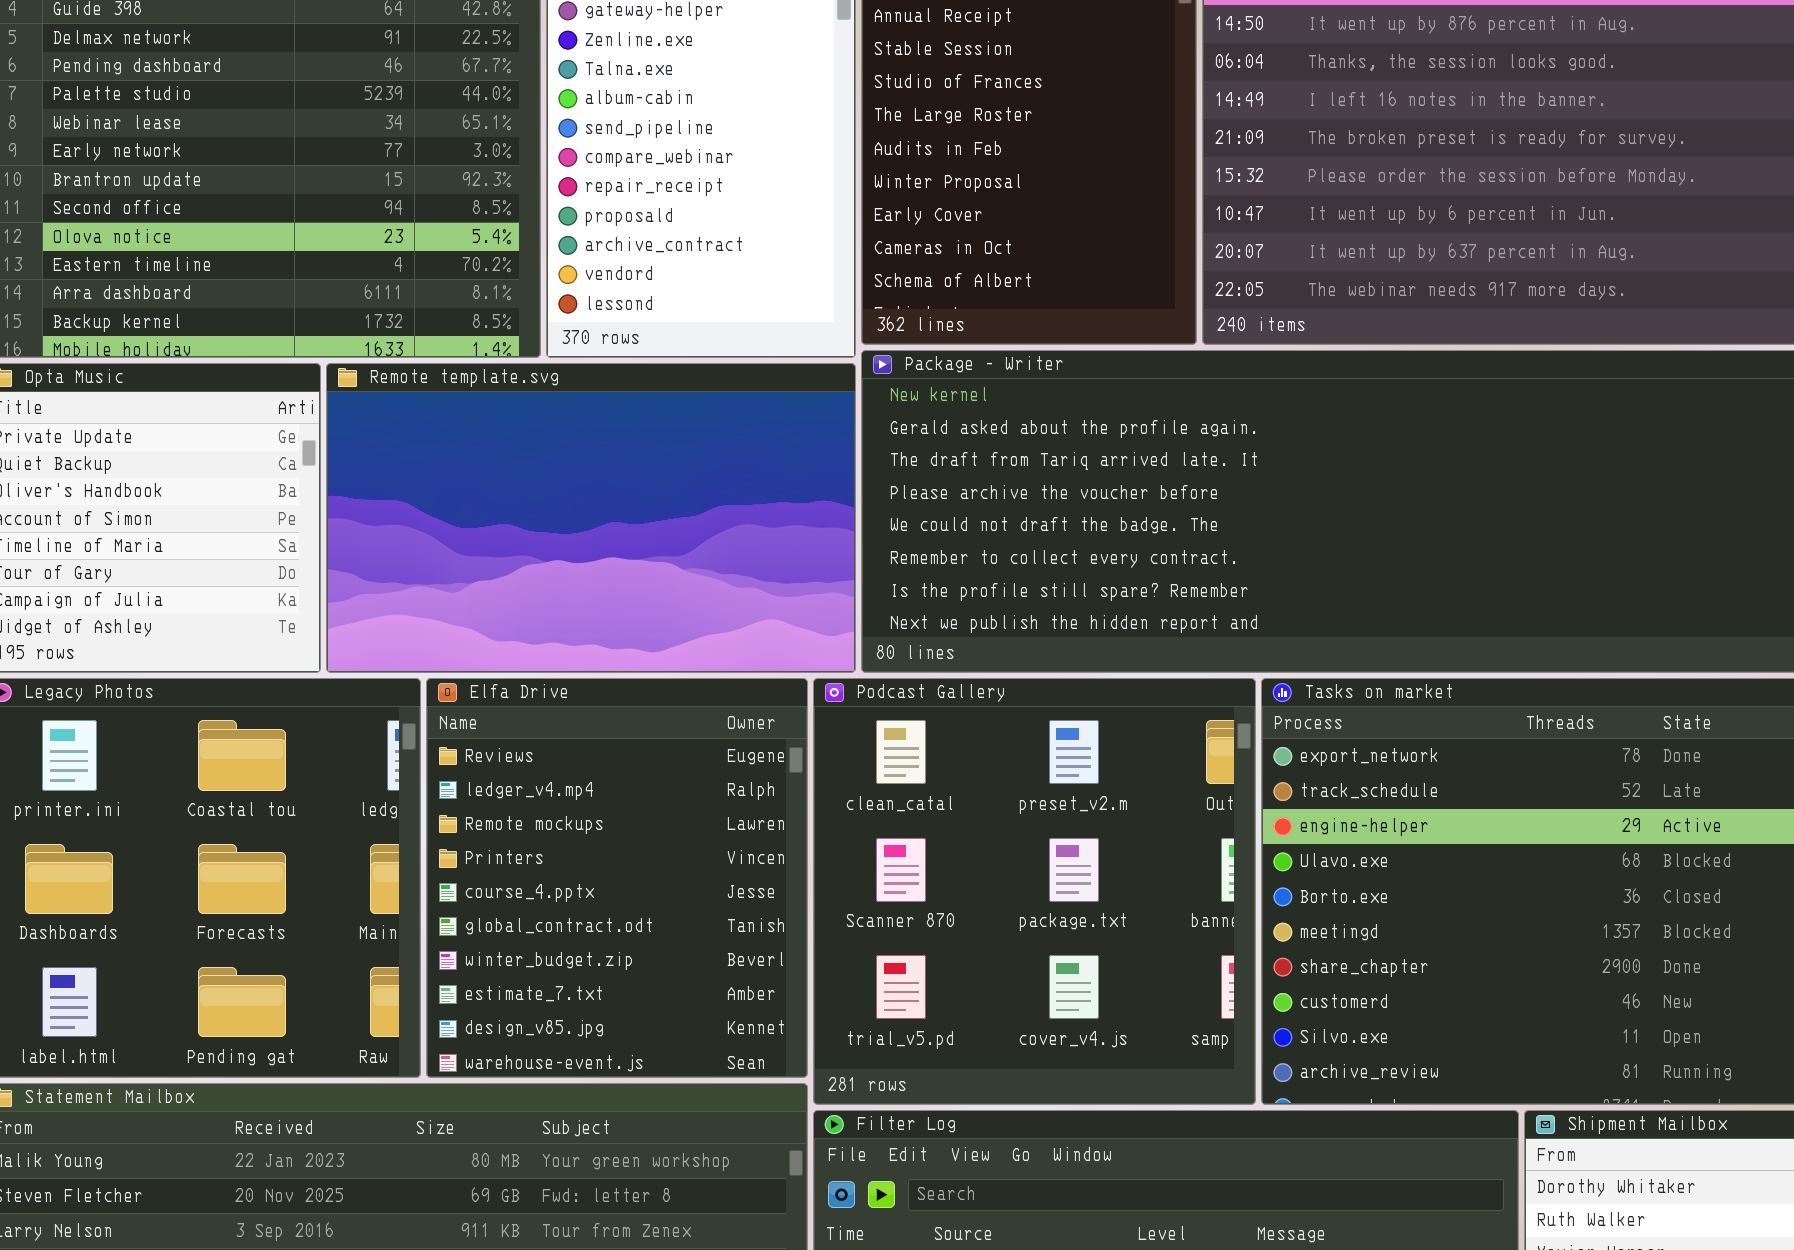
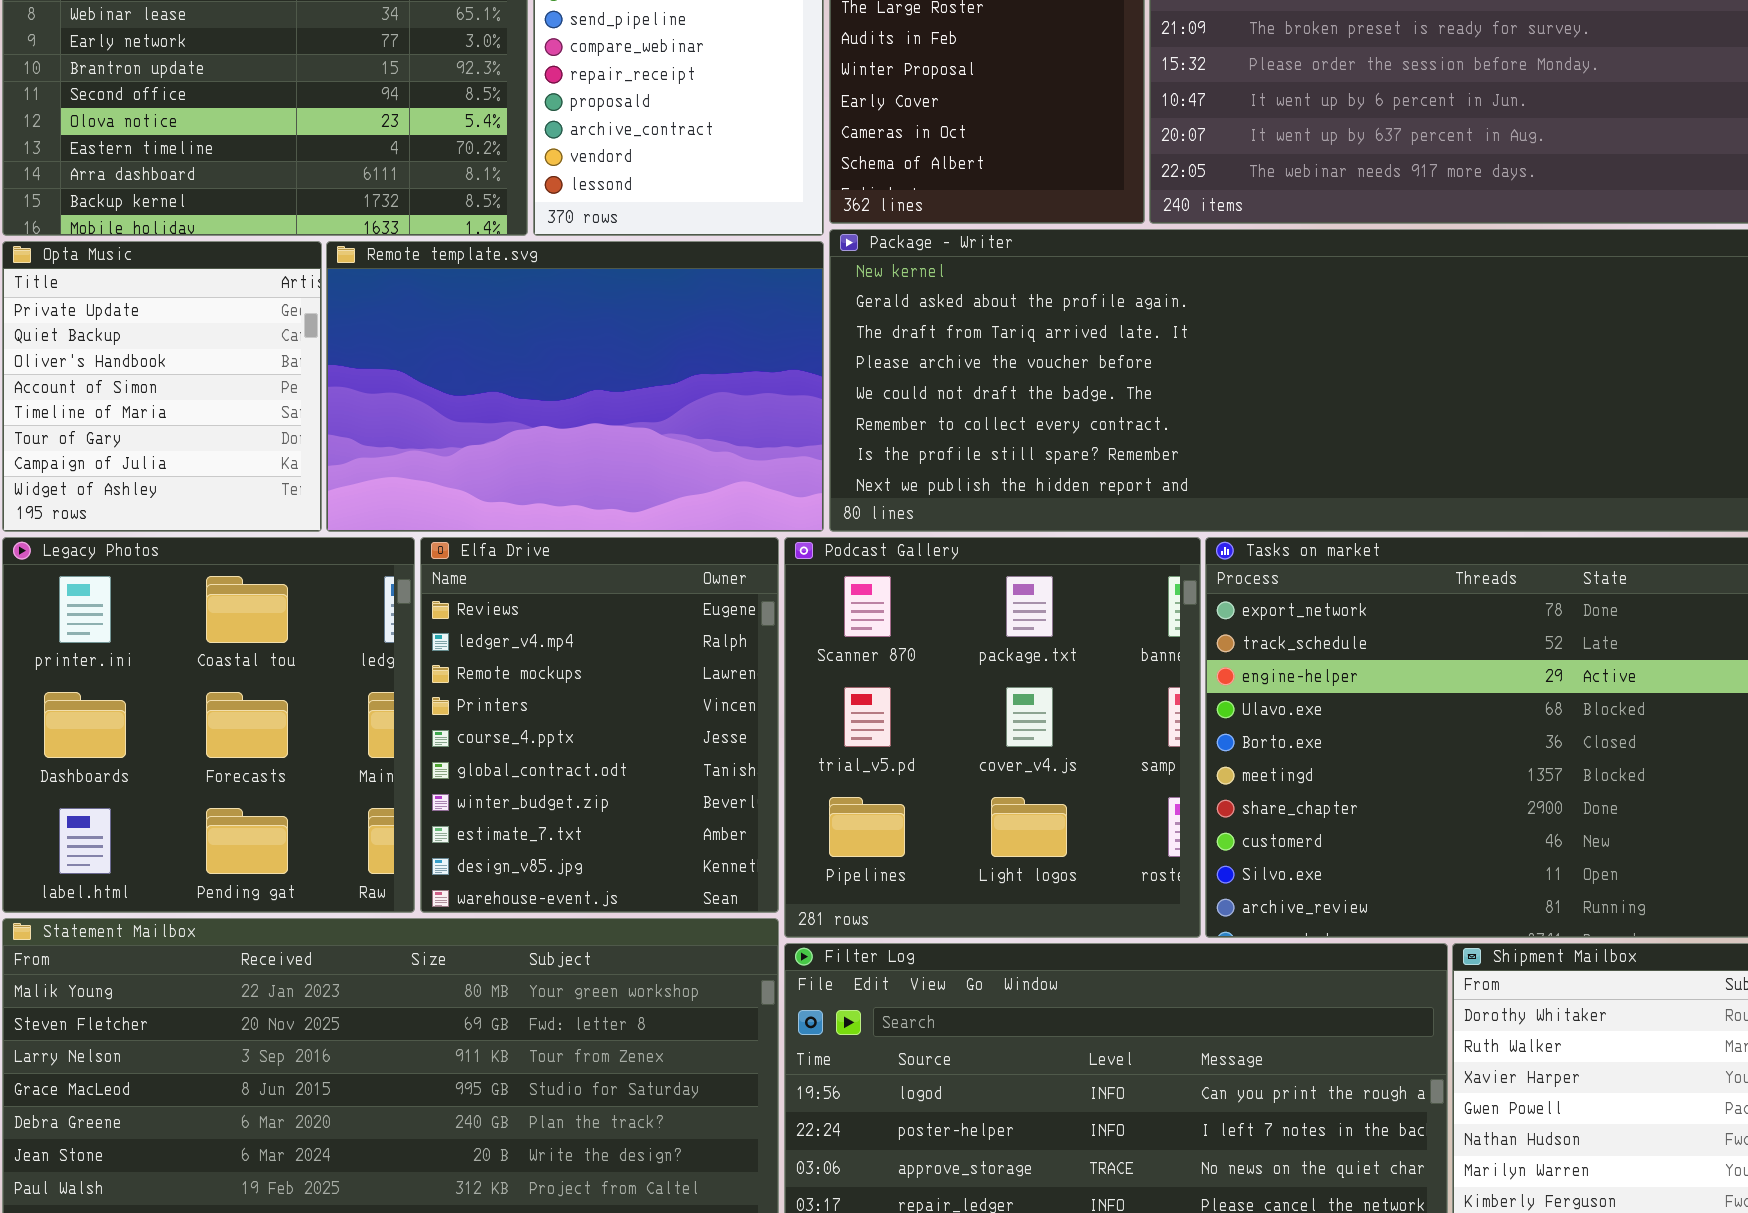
Podcast Gallery: [813,678,1256,1105] -> [784,537,1201,938], scrolled down 1 row

